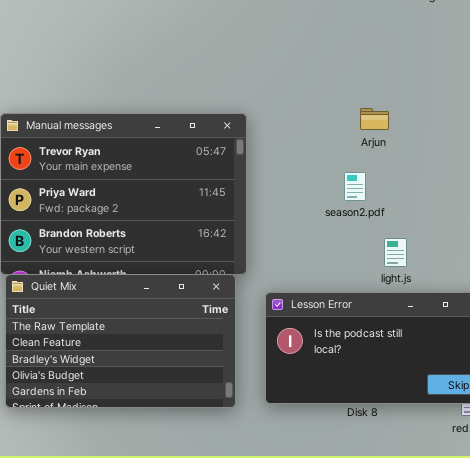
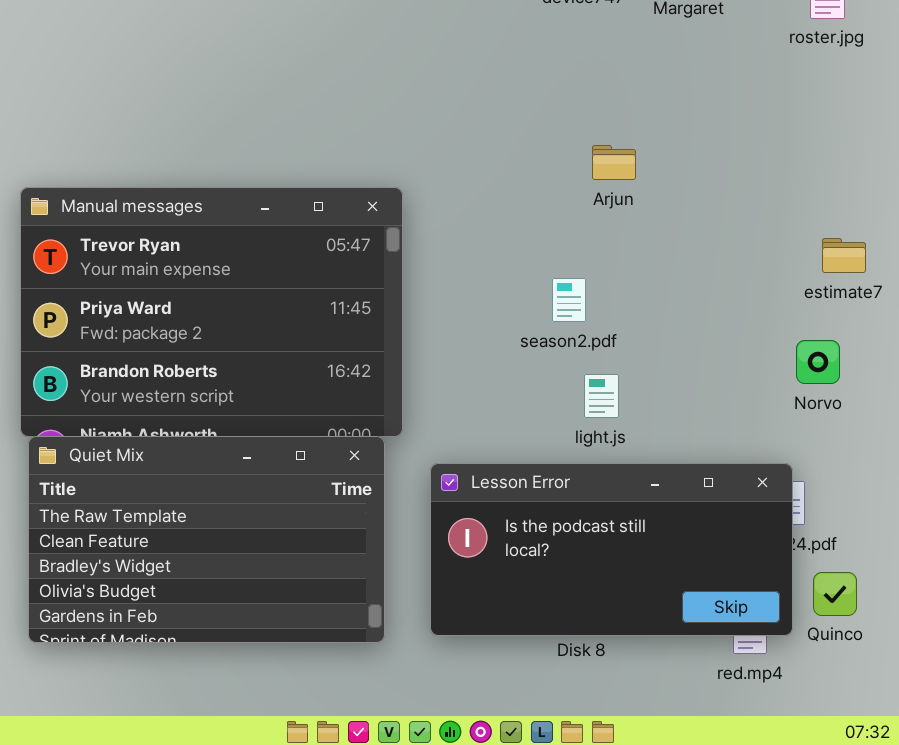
Arjun: [360,108,389,130] -> [592,145,636,180], moved
light.js: [384,238,407,267] -> [584,374,619,418], moved

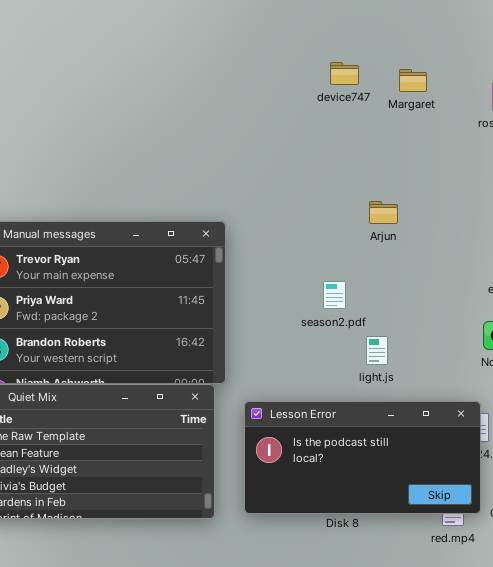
Arjun: [592,145,636,180] -> [369,201,398,224], moved
light.js: [584,374,619,418] -> [366,336,388,365], moved

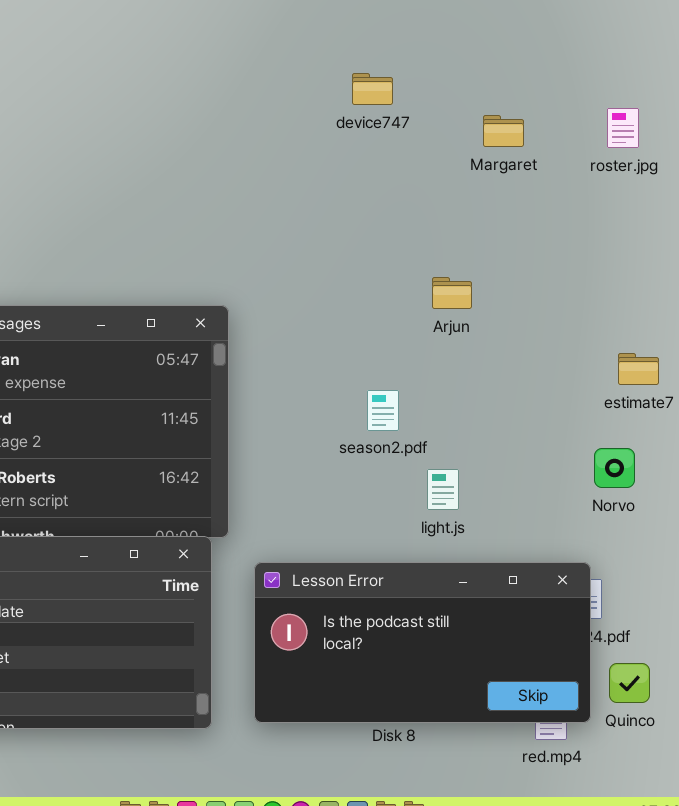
device747: [330,62,359,85] -> [352,73,393,105], moved
Margaret: [399,69,427,92] -> [483,115,524,147], moved

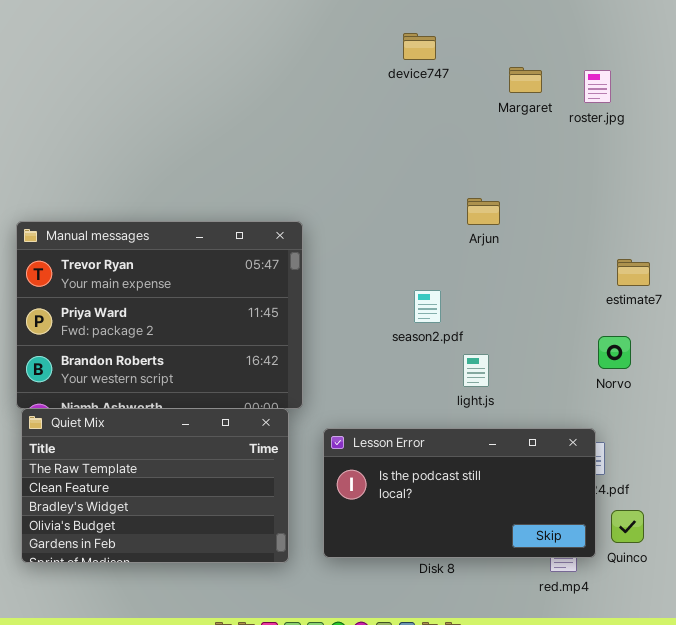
roster.jpg: [607,108,639,148] -> [584,70,611,103], moved

